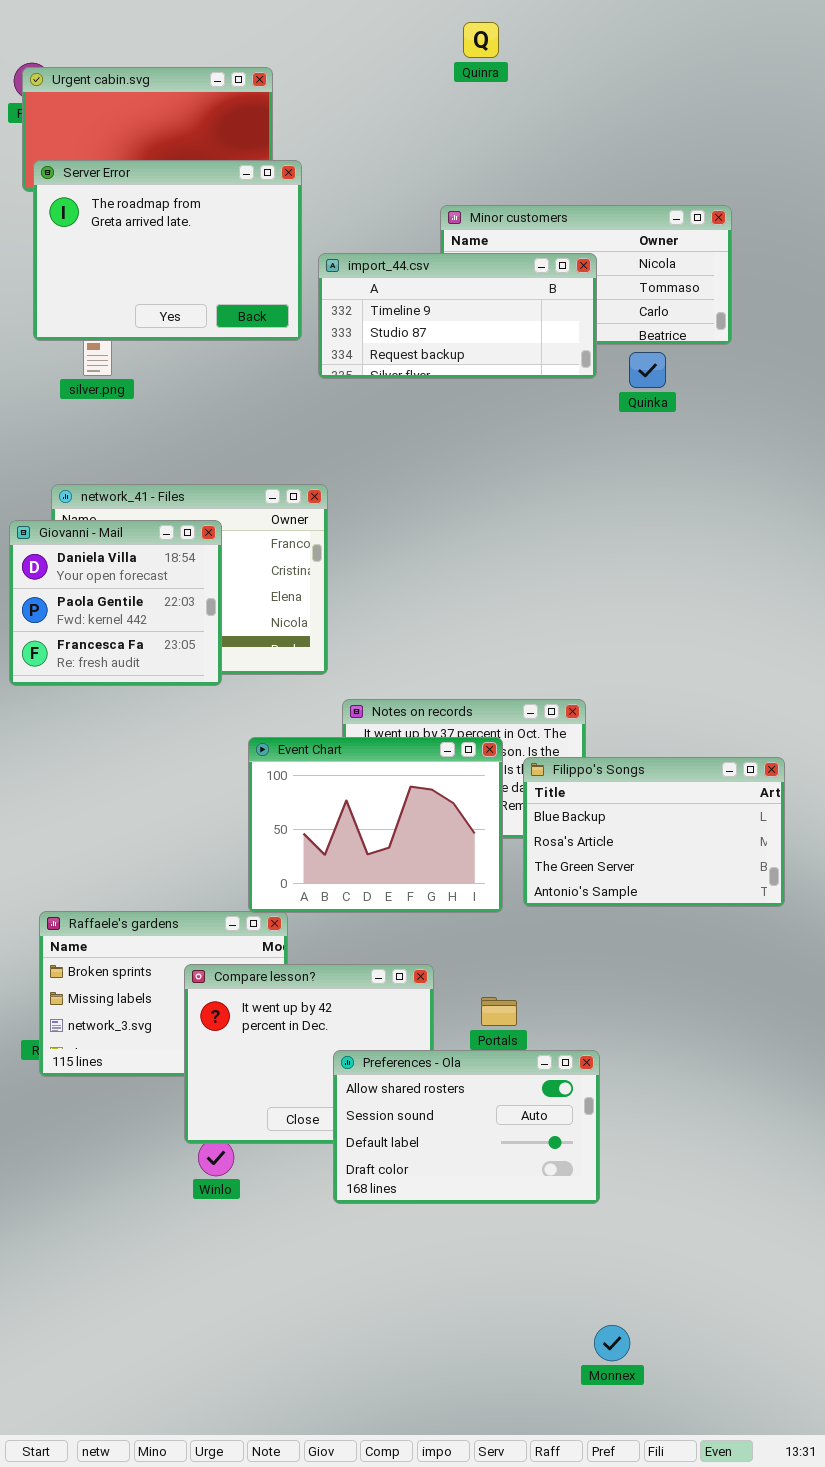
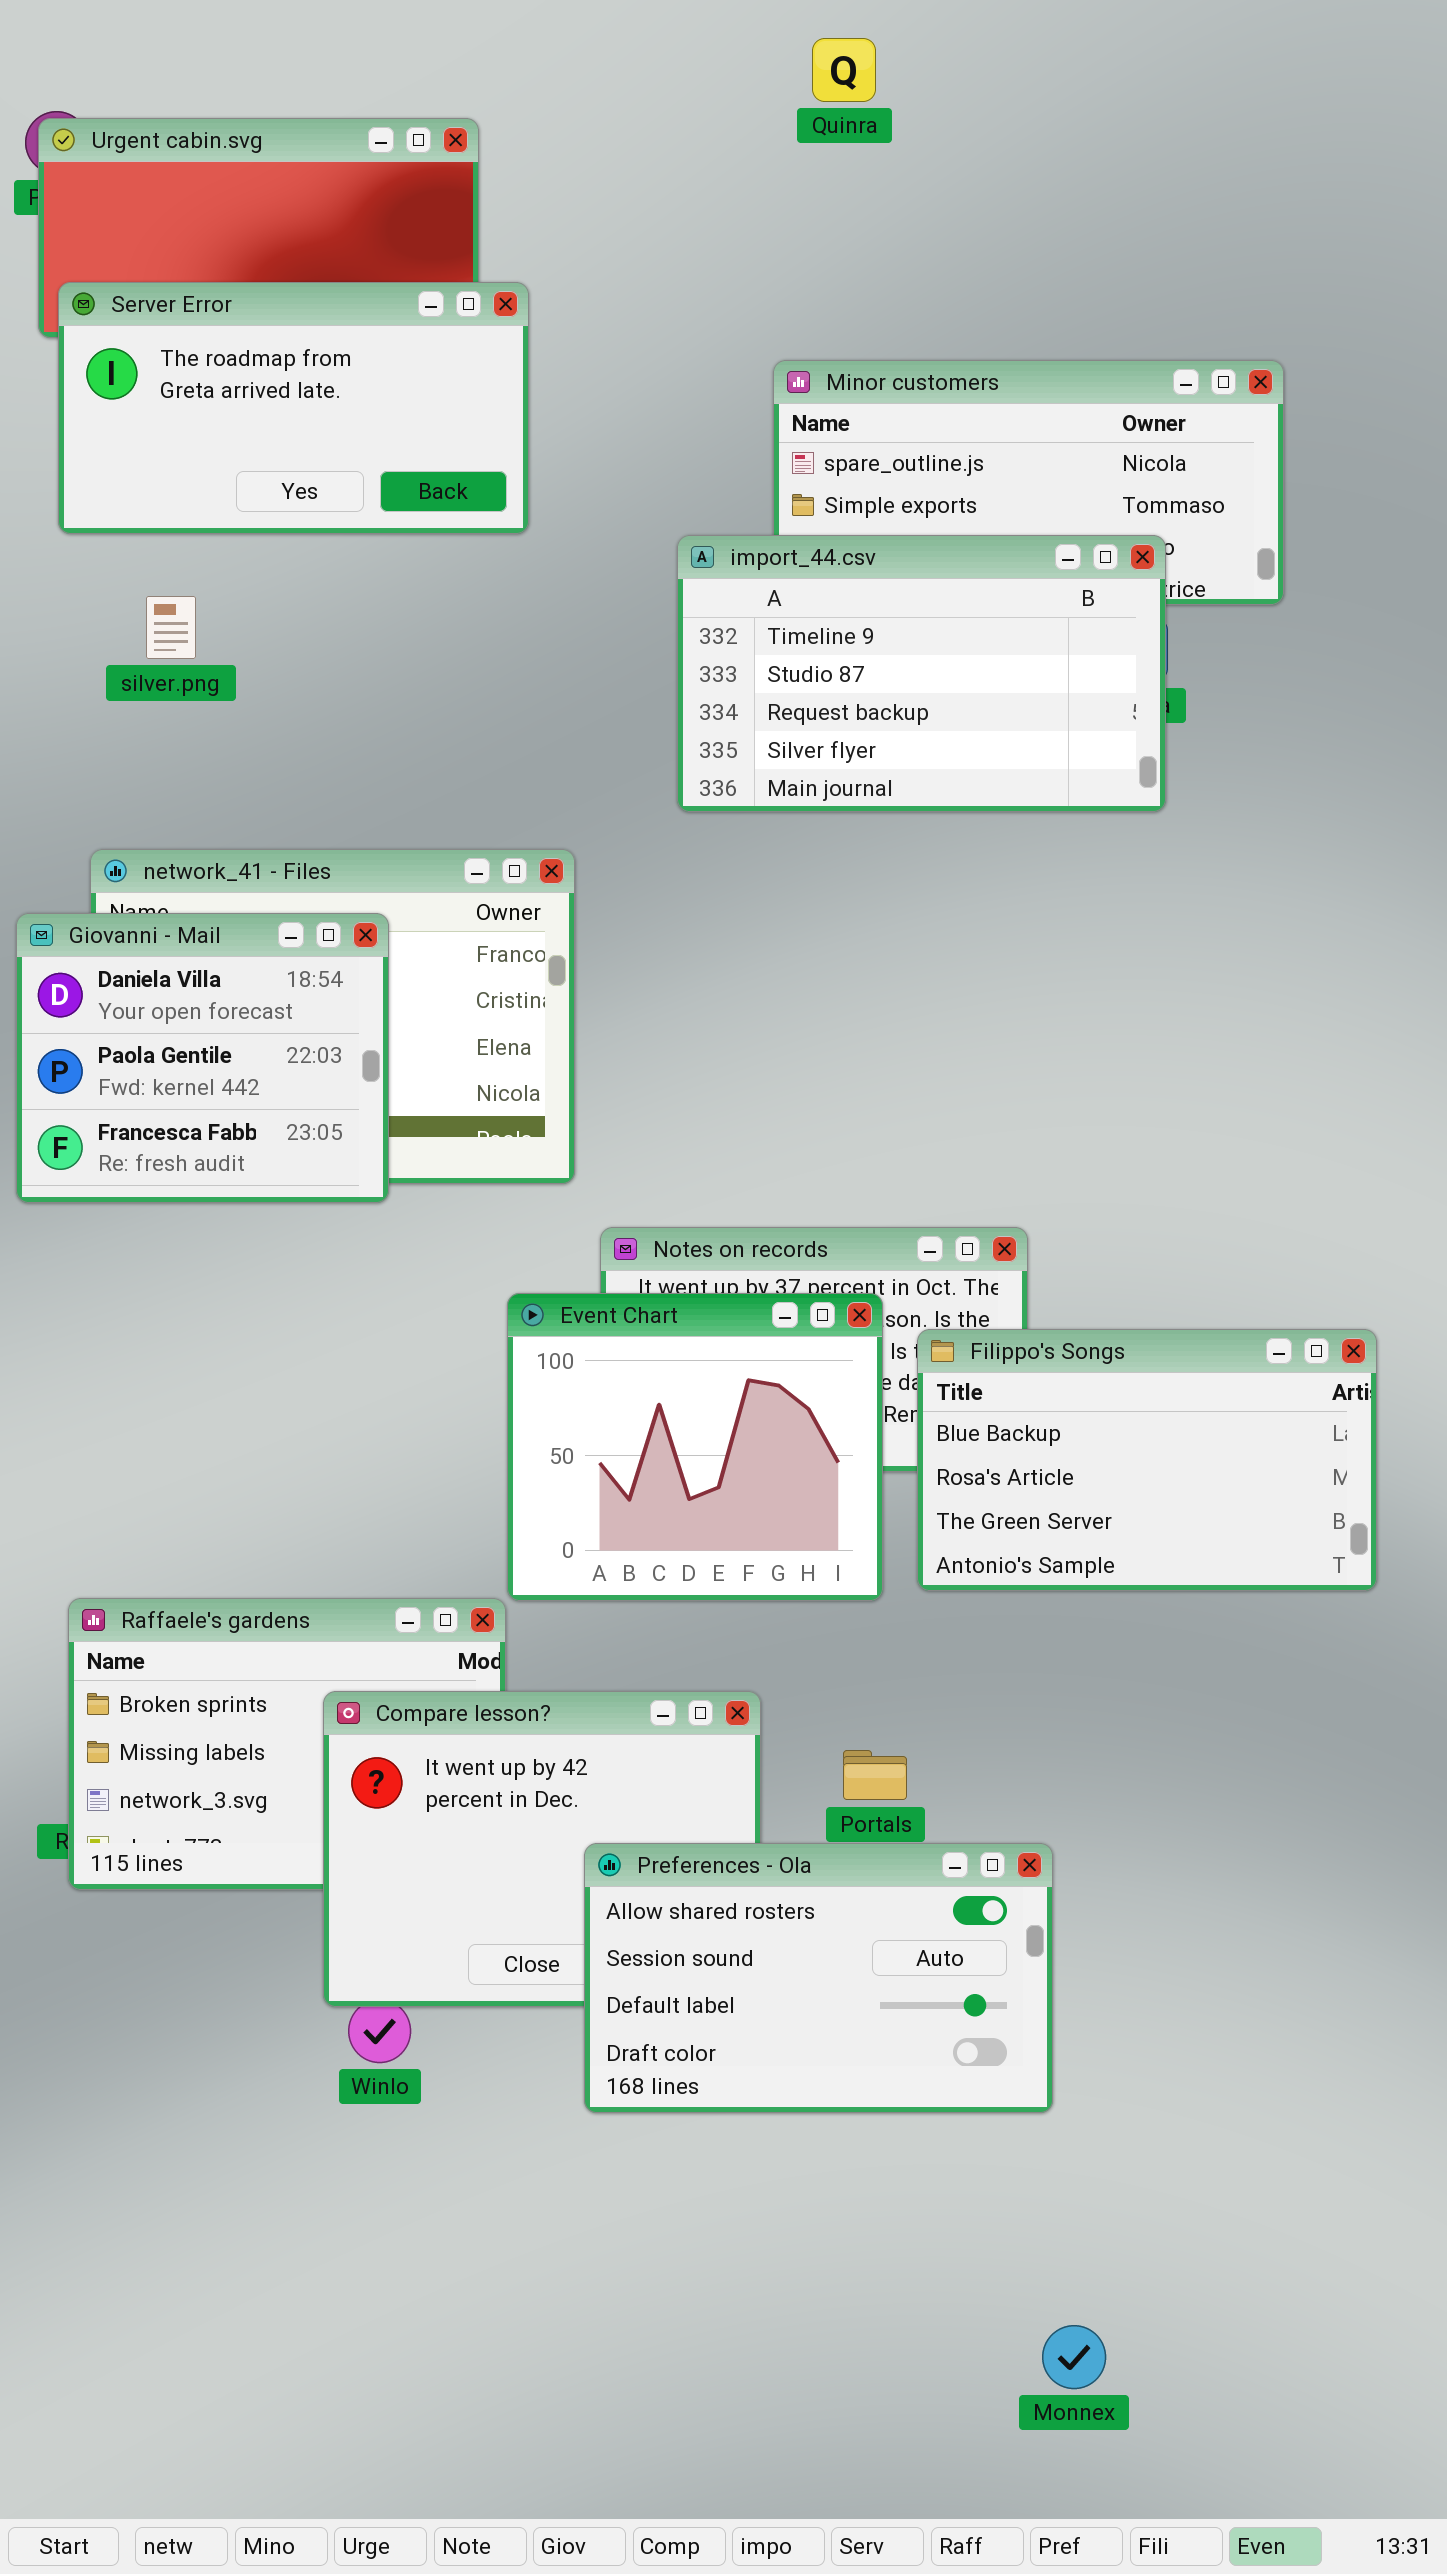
Server Error: [33,160,302,341] -> [58,282,529,534], resized
import_44.csv: [318,253,597,379] -> [677,535,1166,812], moved, resized
Event Chart: [248,737,503,913] -> [507,1293,883,1601], resized

